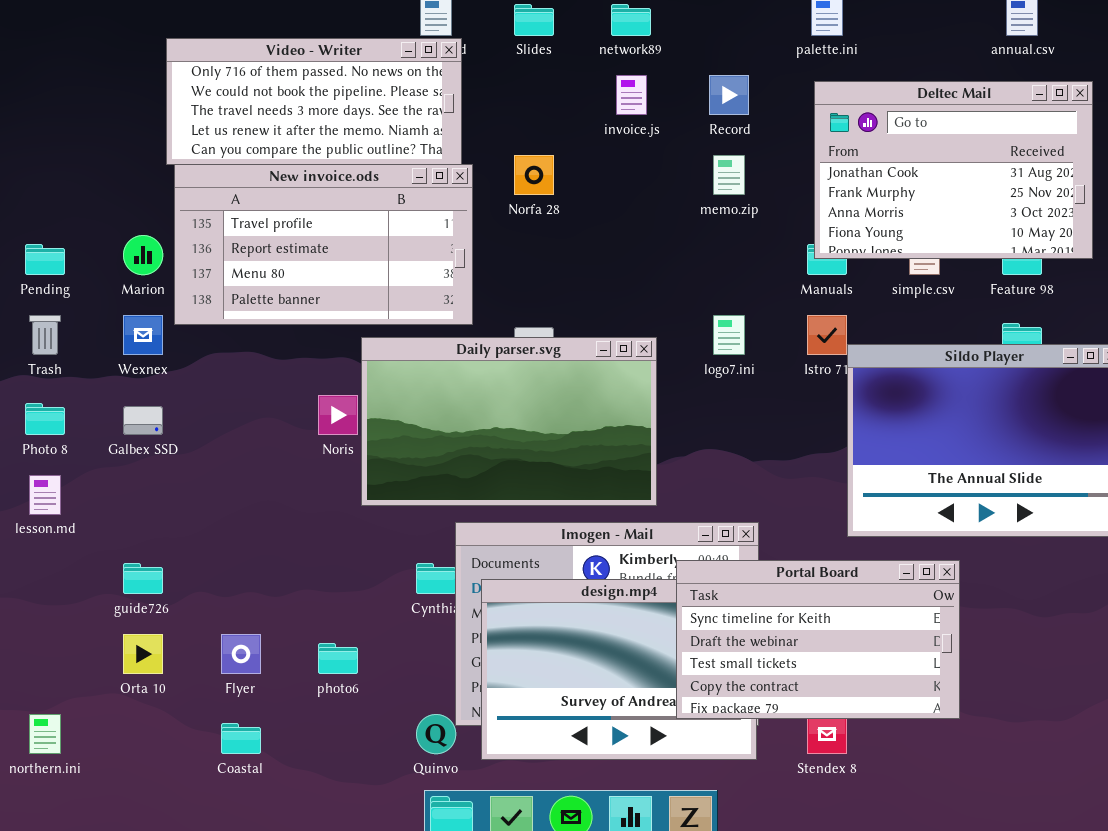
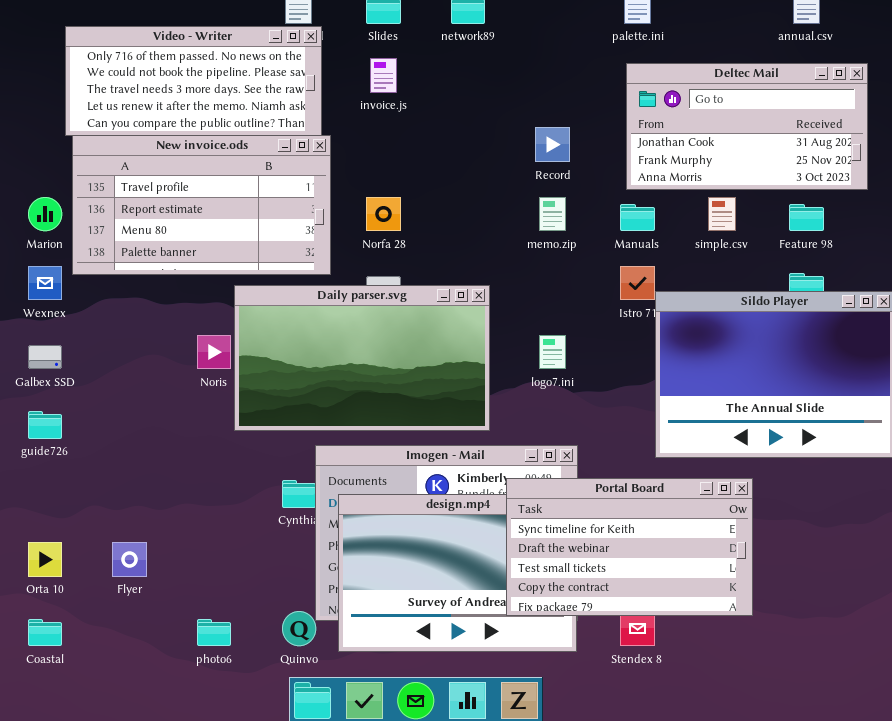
invoice.js: [616,75,647,115] -> [370,58,397,93], moved
Record: [709,75,749,115] -> [535,127,570,162], moved
Deltec Mail: [814,81,1093,259] -> [626,63,868,190], resized
Norfa 28: [514,155,554,195] -> [366,197,401,231], moved
memo.zip: [713,155,745,195] -> [539,197,566,231], moved
logo7.ini: [713,315,745,355] -> [539,335,566,369], moved
guide726: [123,563,163,594] -> [28,411,62,439], moved
photo6: [318,643,358,674] -> [197,619,231,646], moved
Coastal: [221,723,261,754] -> [28,619,62,646], moved

